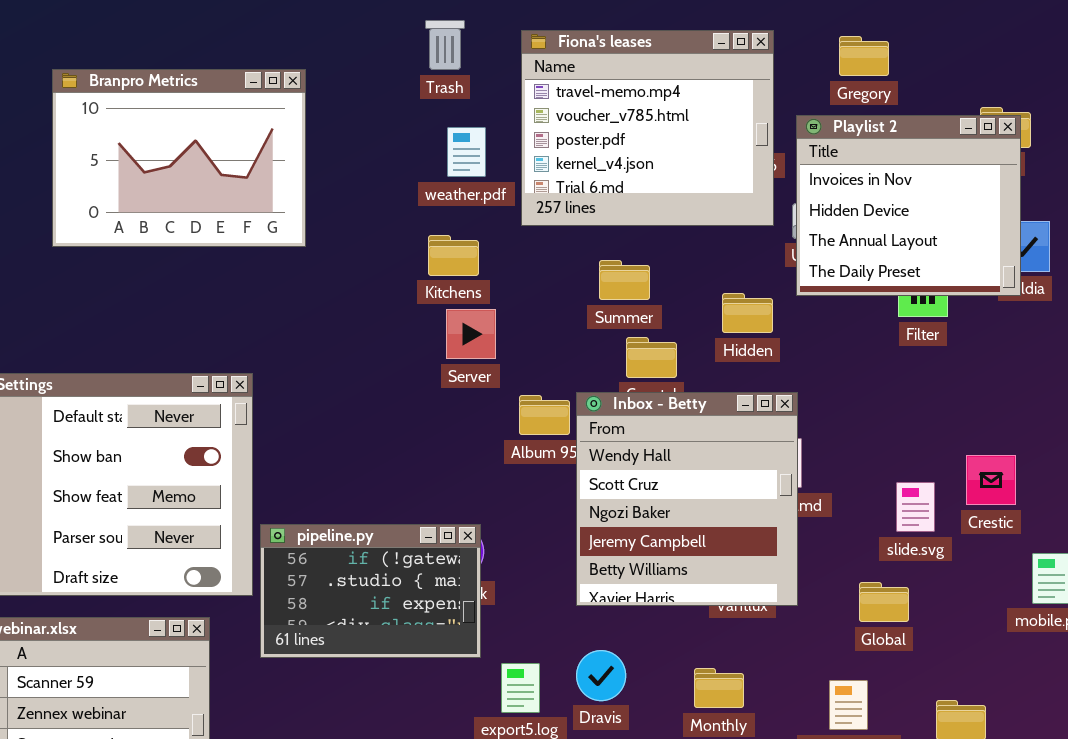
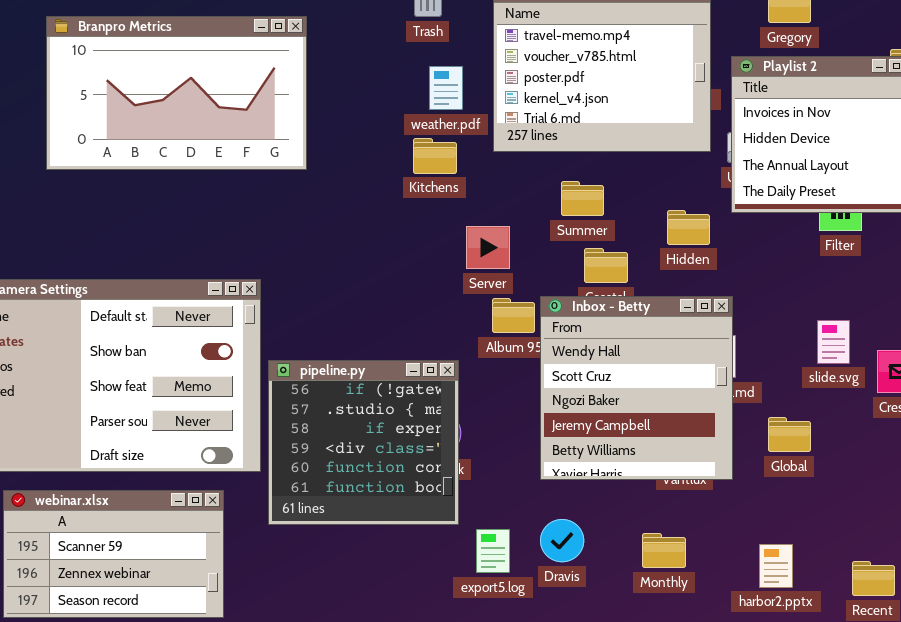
Branpro Metrics: [52,69,306,247] -> [46,16,307,170], resized
Kitchens: [428,235,479,276] -> [413,138,457,174], moved
Server: [446,309,496,359] -> [466,226,510,269], moved
slide.svg: [896,482,935,532] -> [817,320,850,364], moved
pipeline.py: [260,524,481,658] -> [268,360,459,525], resized
Global: [859,582,909,622] -> [768,417,811,452], moved

